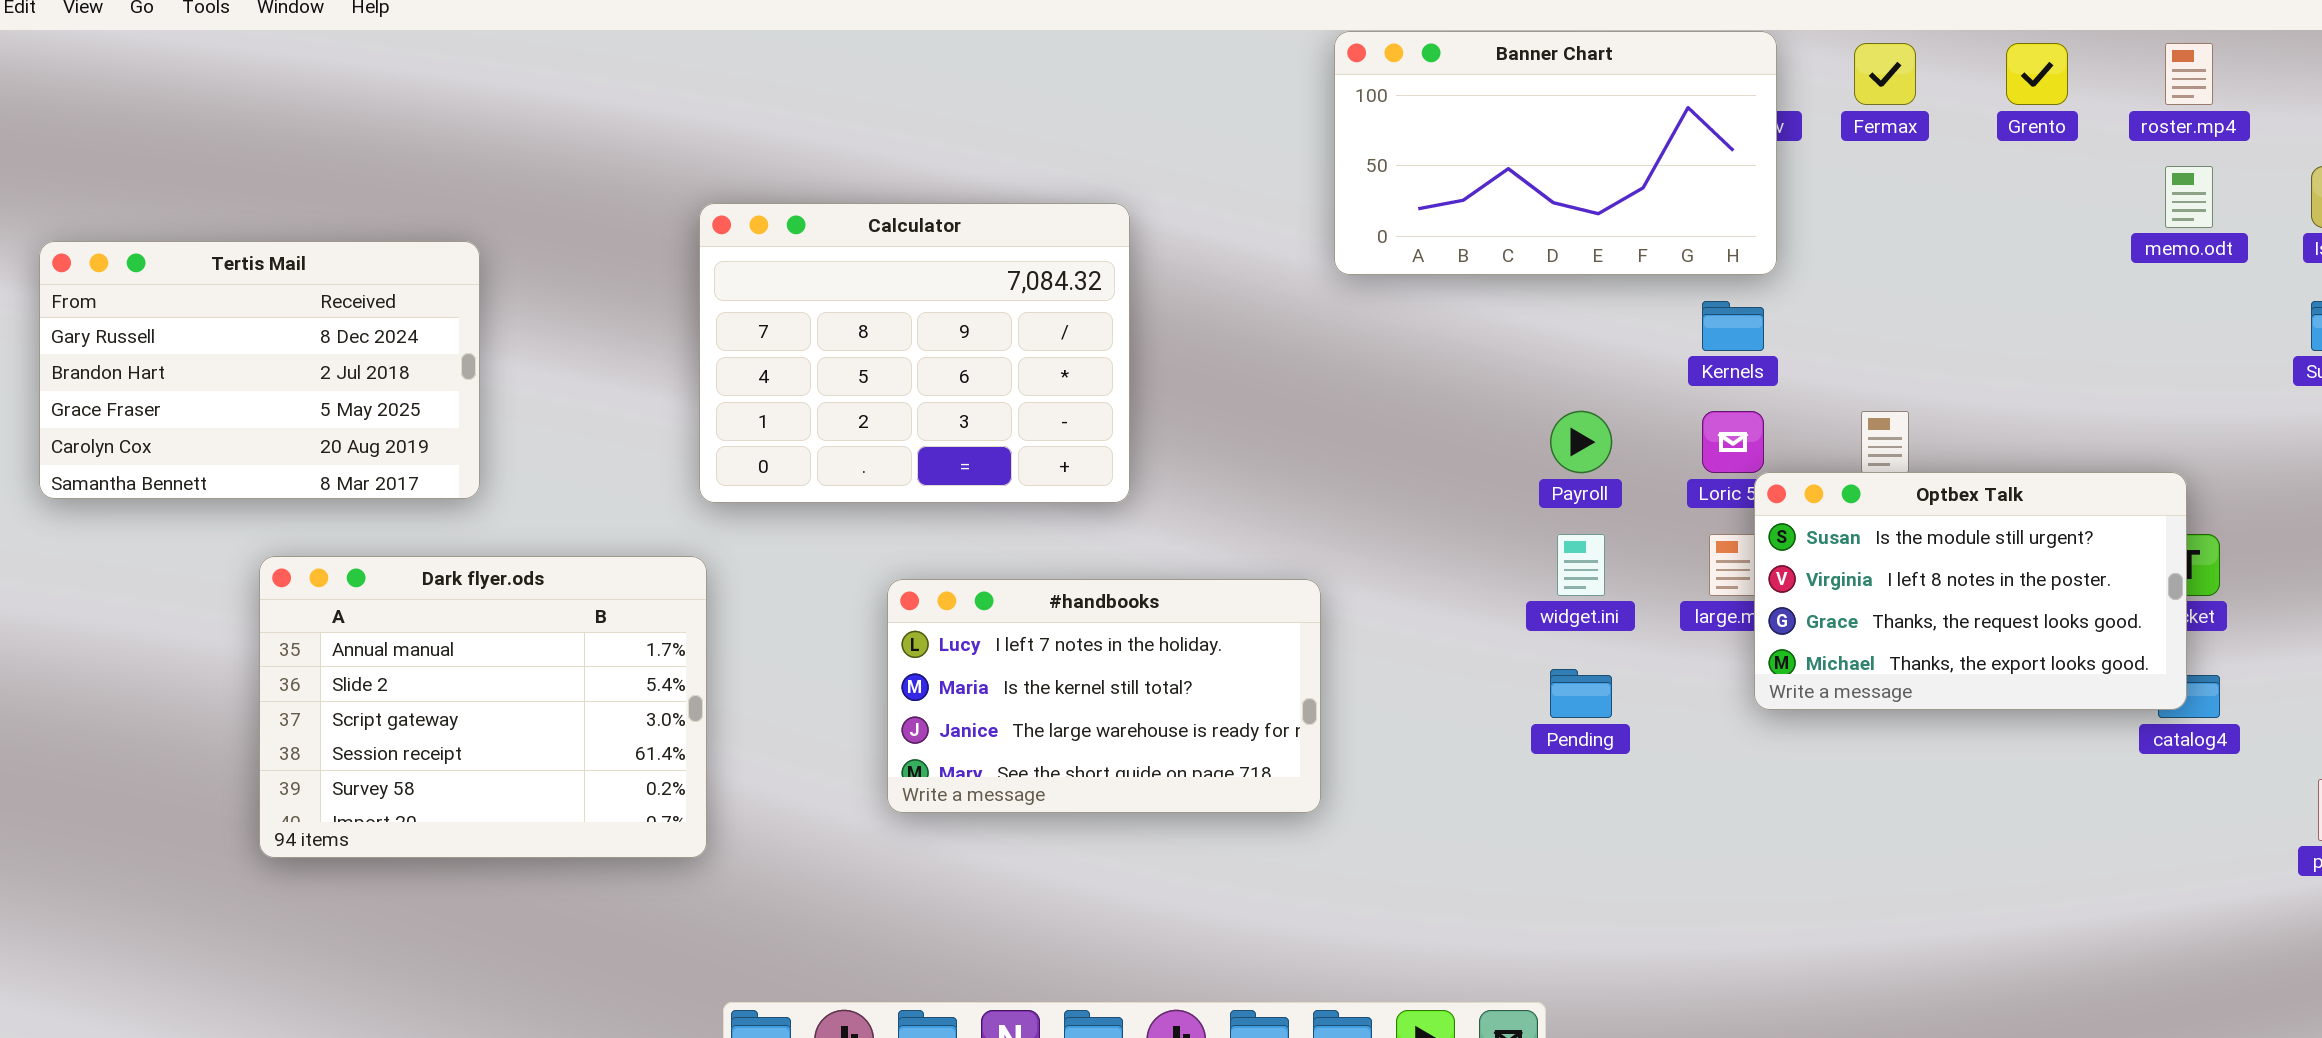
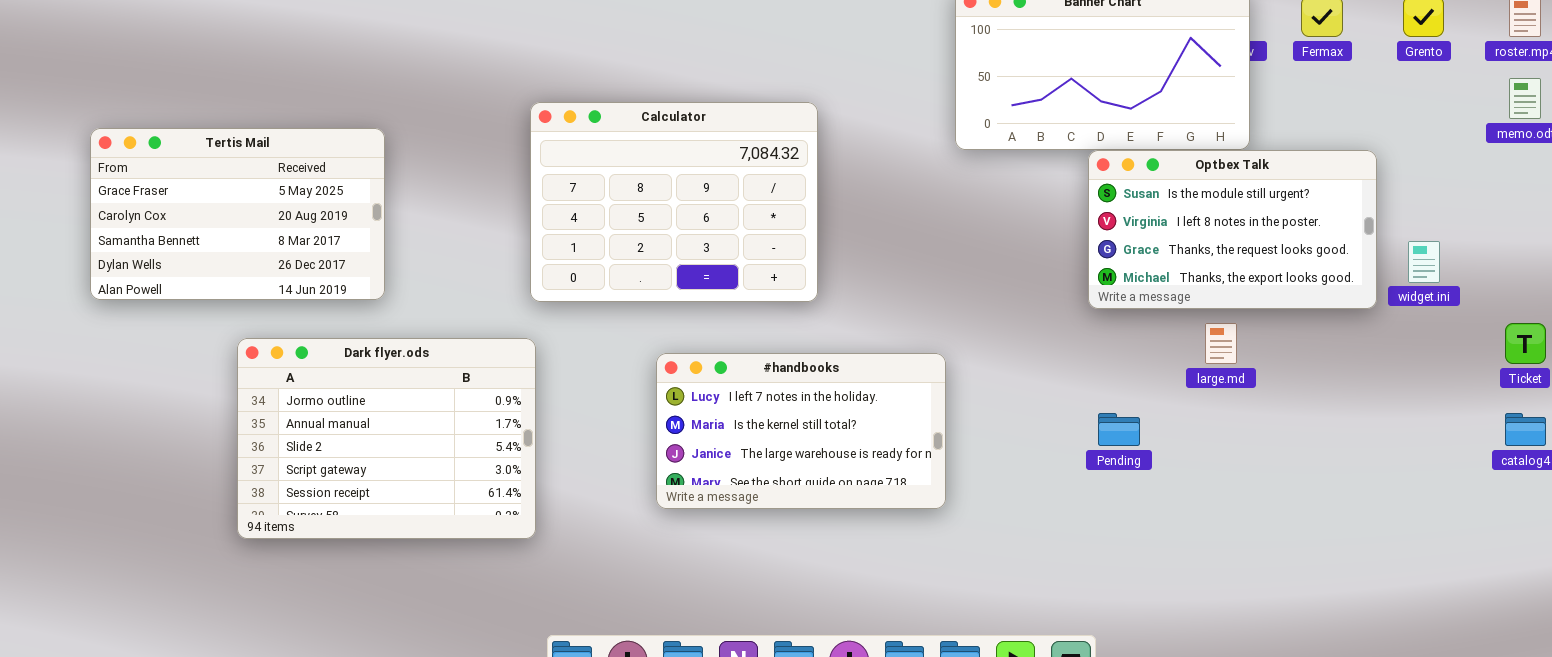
Tertis Mail: [39,241,480,499] -> [90,128,385,300], scrolled down 2 rows
Optbex Talk: [1754,472,2187,710] -> [1088,150,1377,309], moved
widget.ini: [1557,534,1605,596] -> [1408,241,1440,283], moved
Dark flyer.ods: [259,556,707,858] -> [237,338,536,539], scrolled up 1 row

